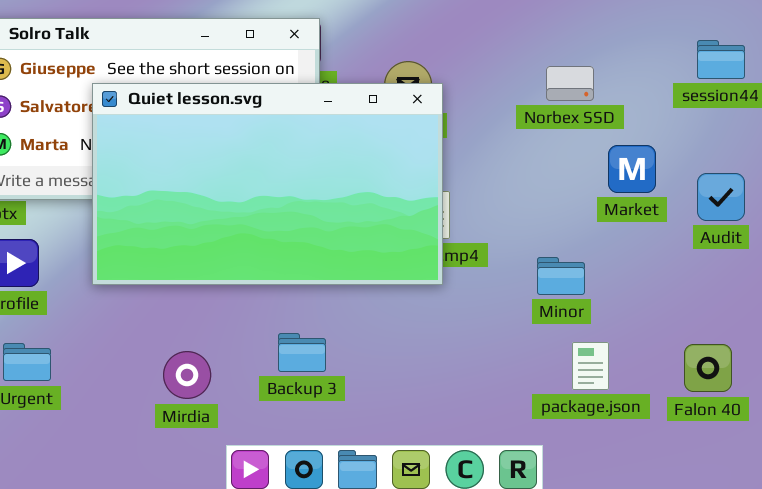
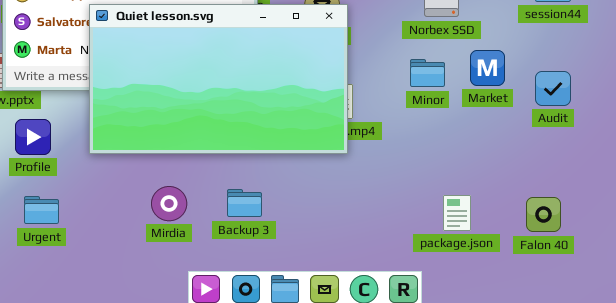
Minor: [537,257,585,295] -> [410,59,445,87], moved
Mirdia: [163,351,211,399] -> [151,186,187,221], moved

